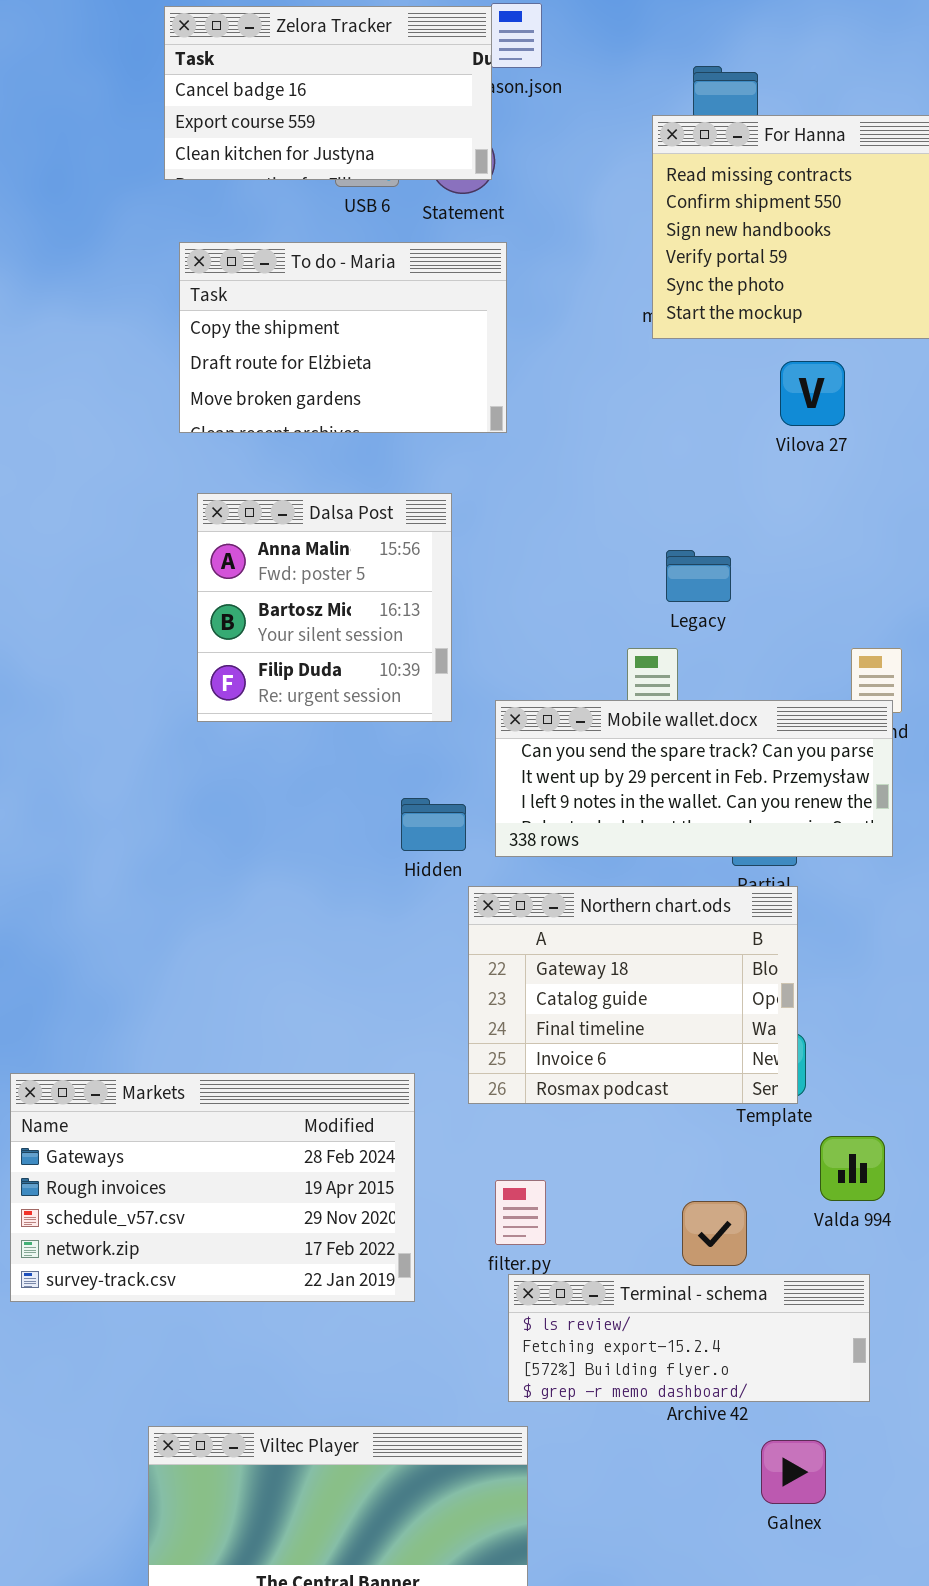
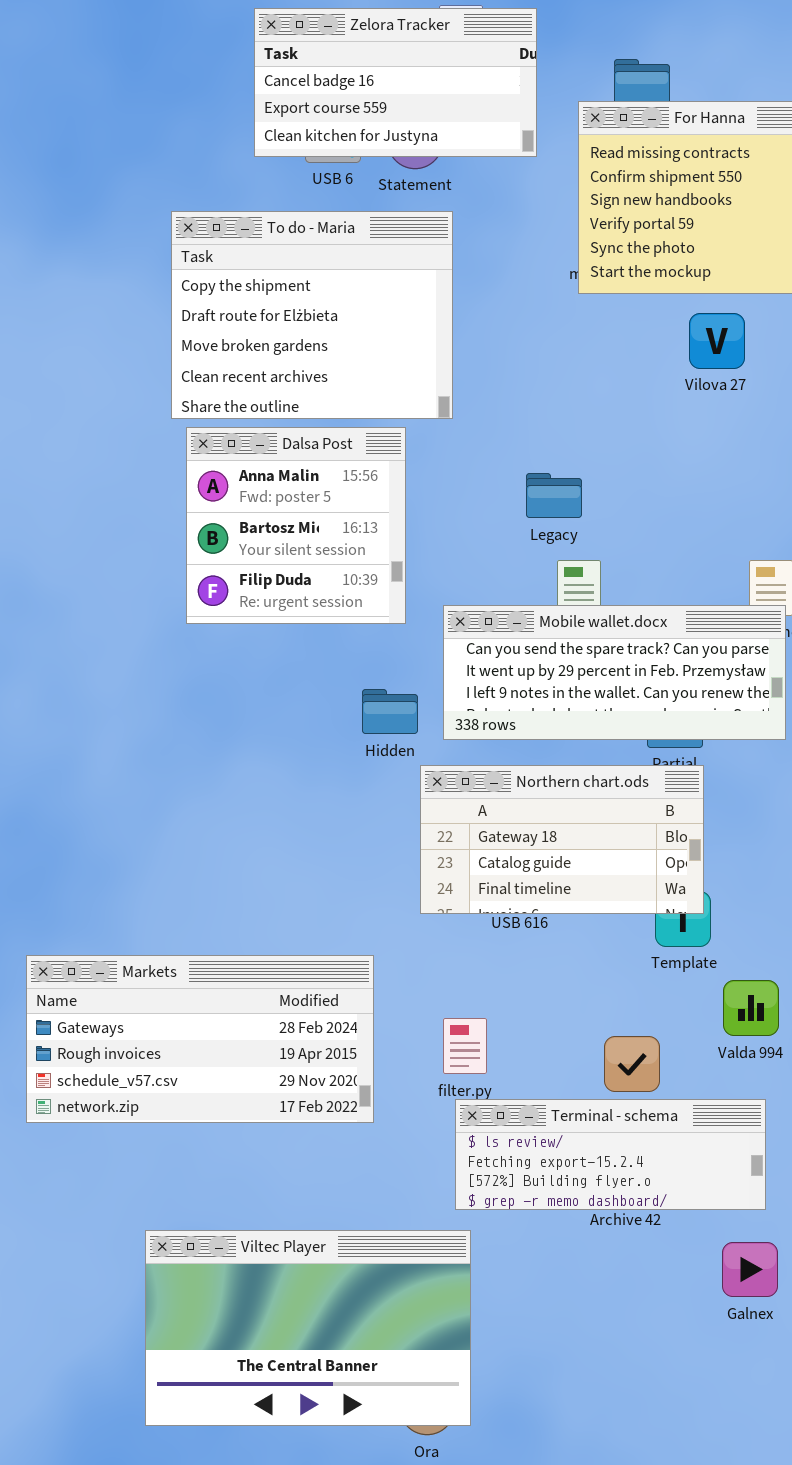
Zelora Tracker: [164,6,492,180] -> [254,8,537,157], moved
To do - Maria: [179,242,507,433] -> [171,211,453,419], resized
Legacy: [666,550,731,602] -> [526,473,582,518], moved
Northern chart.ods: [468,886,798,1104] -> [420,765,704,914], resized
Markets: [10,1073,415,1302] -> [26,955,374,1123], resized
Galnex: [761,1440,826,1504] -> [722,1242,778,1297], moved

